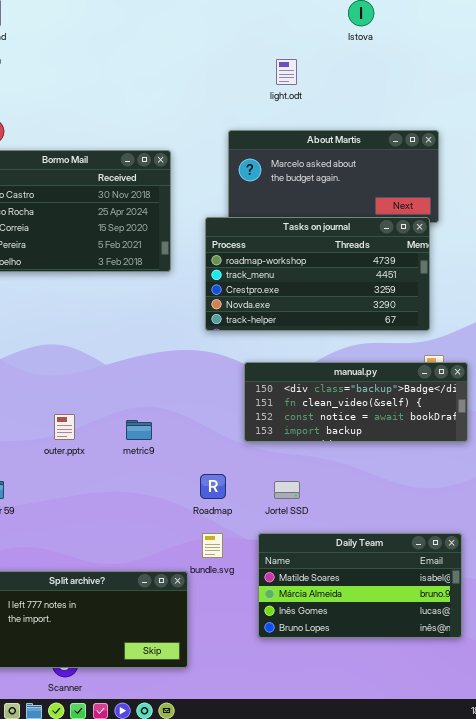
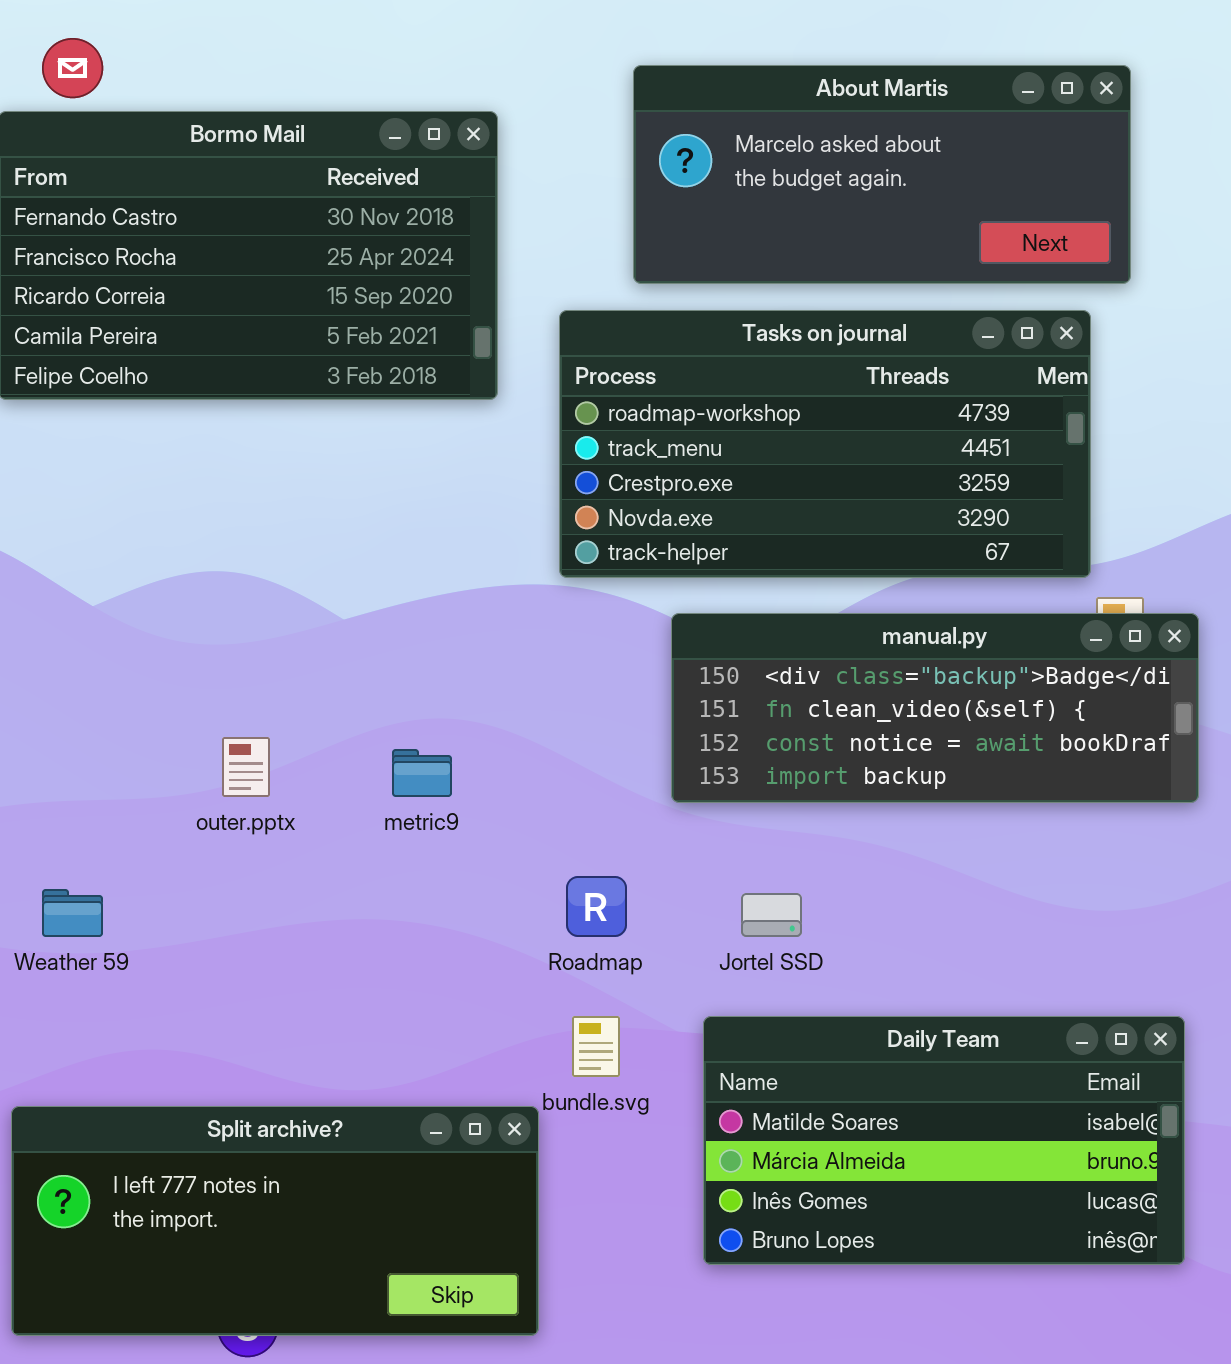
Tasks on journal: [205,217,430,331] -> [559,310,1091,578], moved

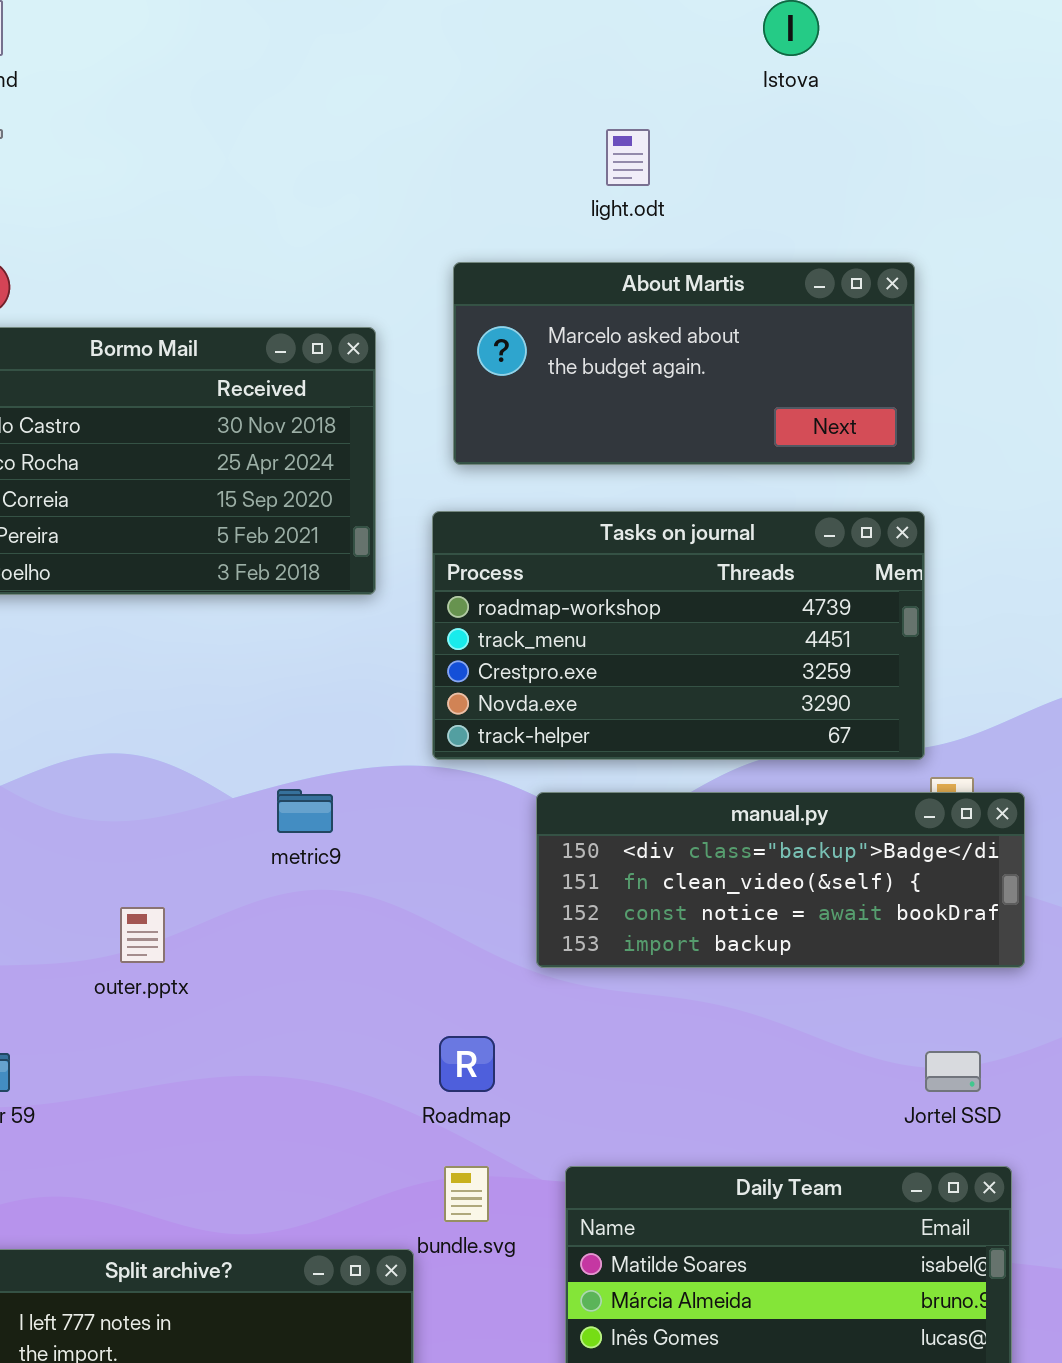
About Martis: [633,65,1131,284] -> [453,262,915,465], moved
metric9: [392,749,452,797] -> [277,789,333,833], moved
Jortel SSD: [741,893,802,937] -> [925,1051,981,1092], moved

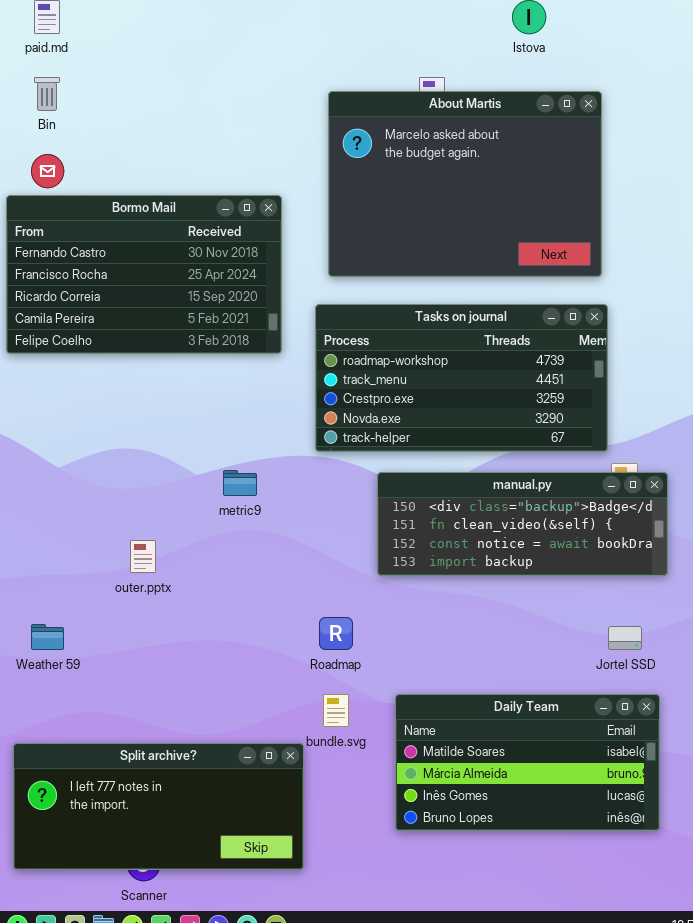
About Martis: [453,262,915,465] -> [328,91,602,277], resized

